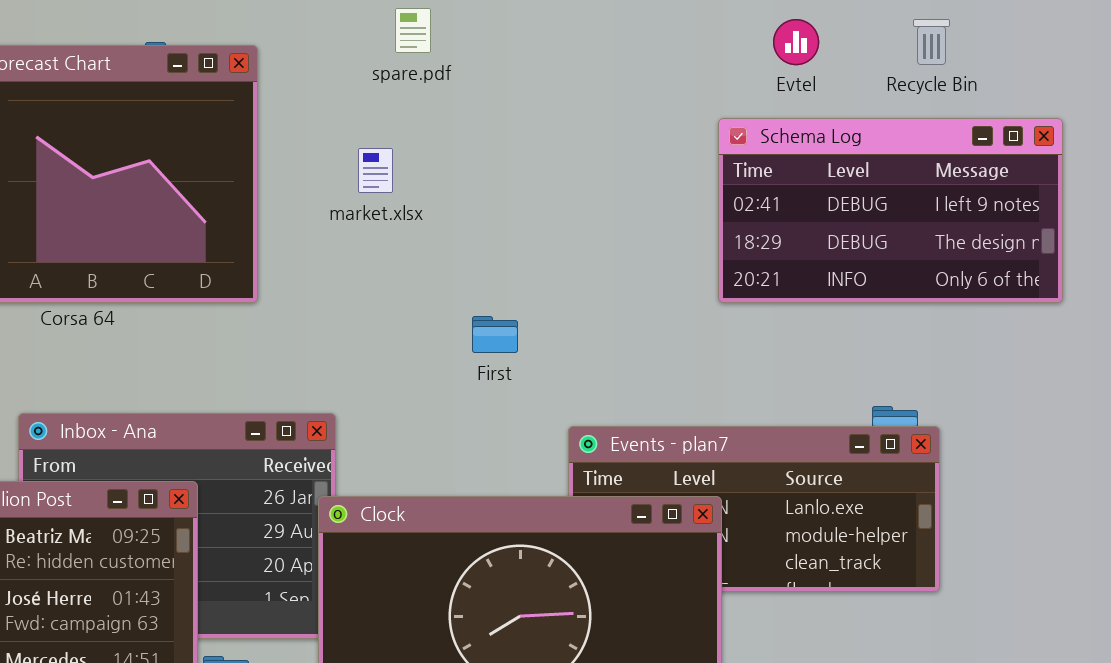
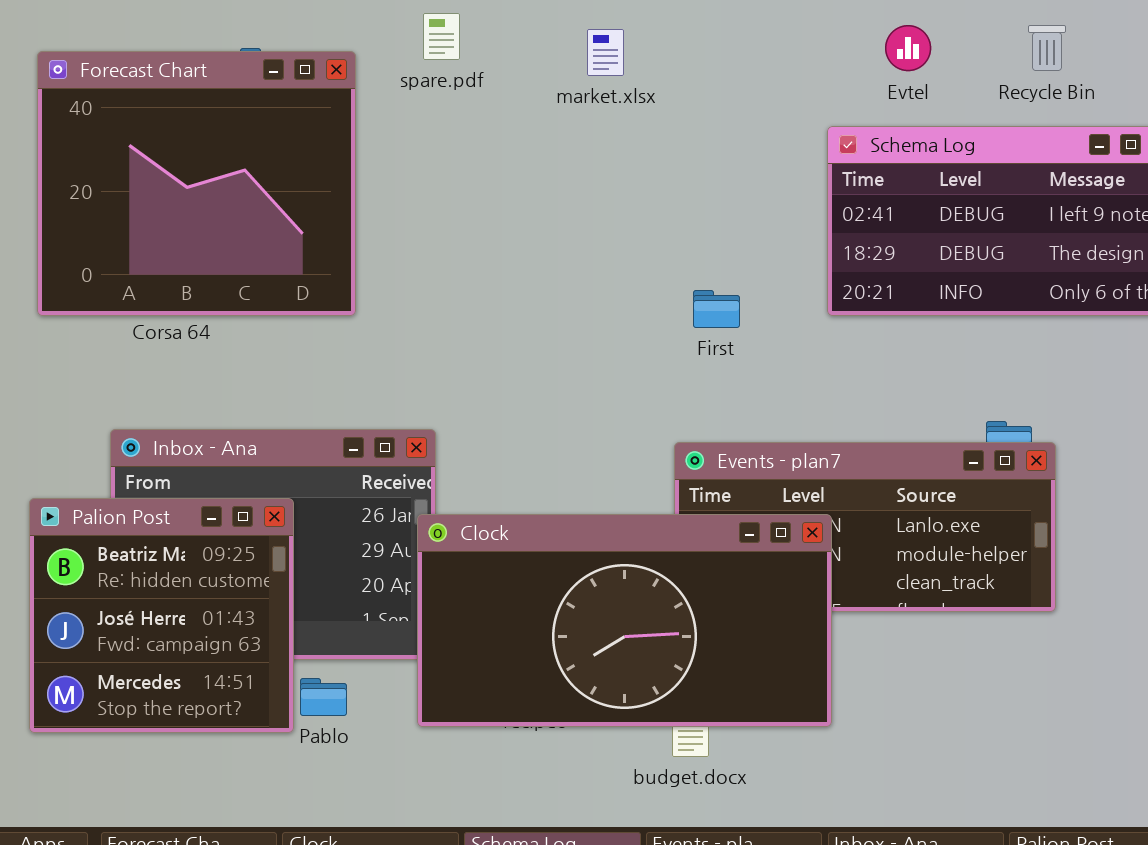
spare.pdf: [395,8,431,53] -> [423,13,460,60], moved
market.xlsx: [358,148,393,193] -> [587,29,624,76], moved
First: [472,316,518,353] -> [693,290,740,328], moved

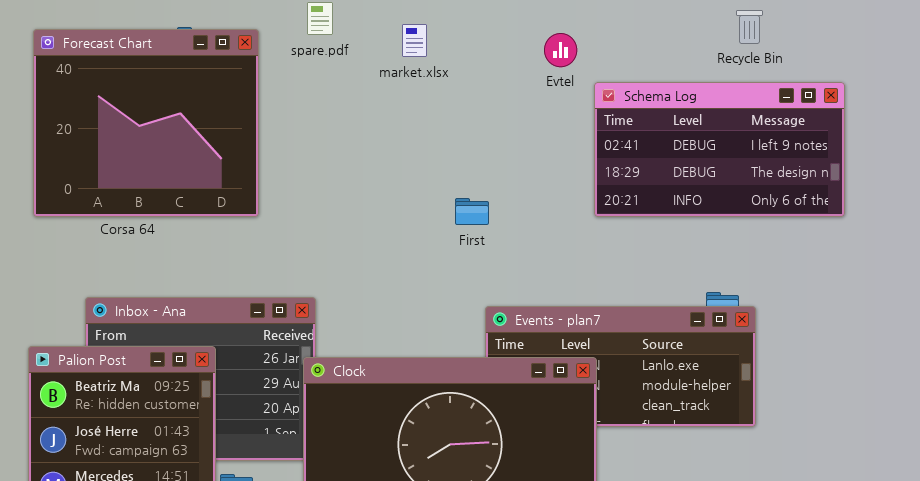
Evtel: [885,25,931,71] -> [544,33,577,67], moved
market.xlsx: [587,29,624,76] -> [402,24,427,57], moved
First: [693,290,740,328] -> [455,198,489,225], moved

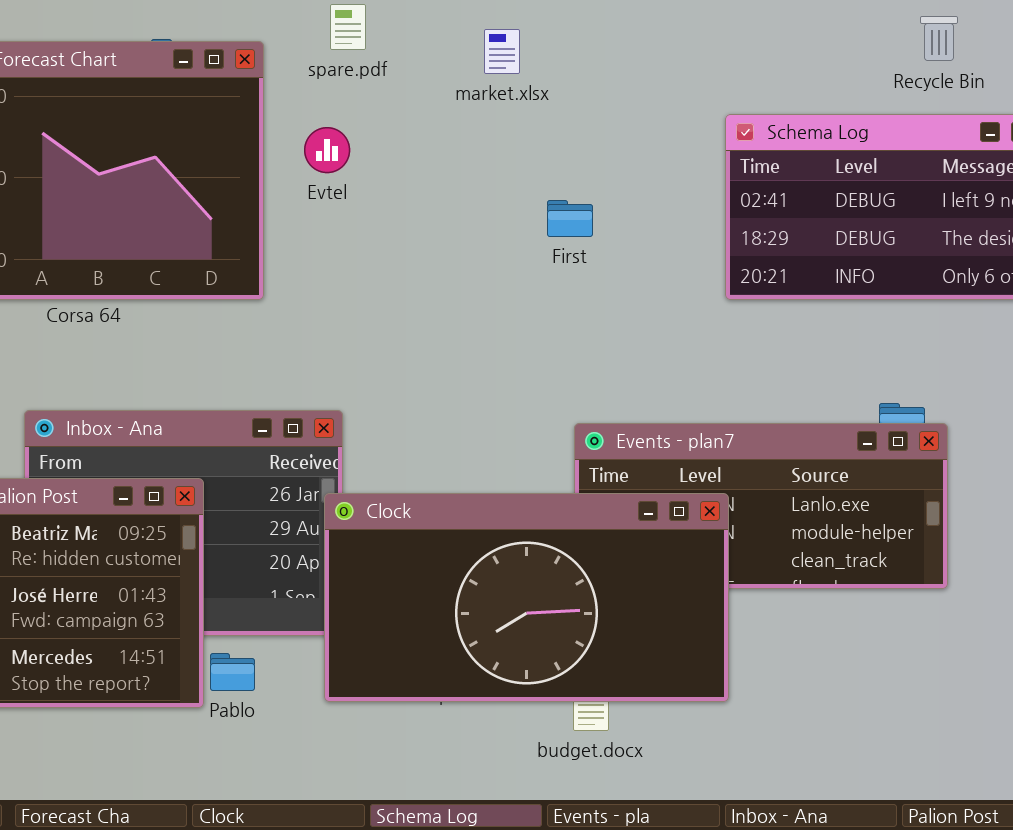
market.xlsx: [402,24,427,57] -> [484,29,520,74], moved
Evtel: [544,33,577,67] -> [304,127,350,173], moved
First: [455,198,489,225] -> [547,200,593,237], moved

